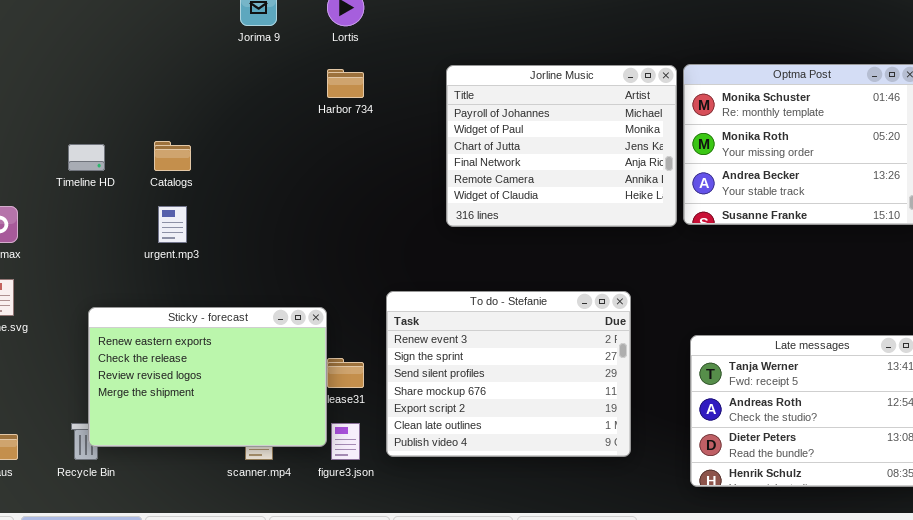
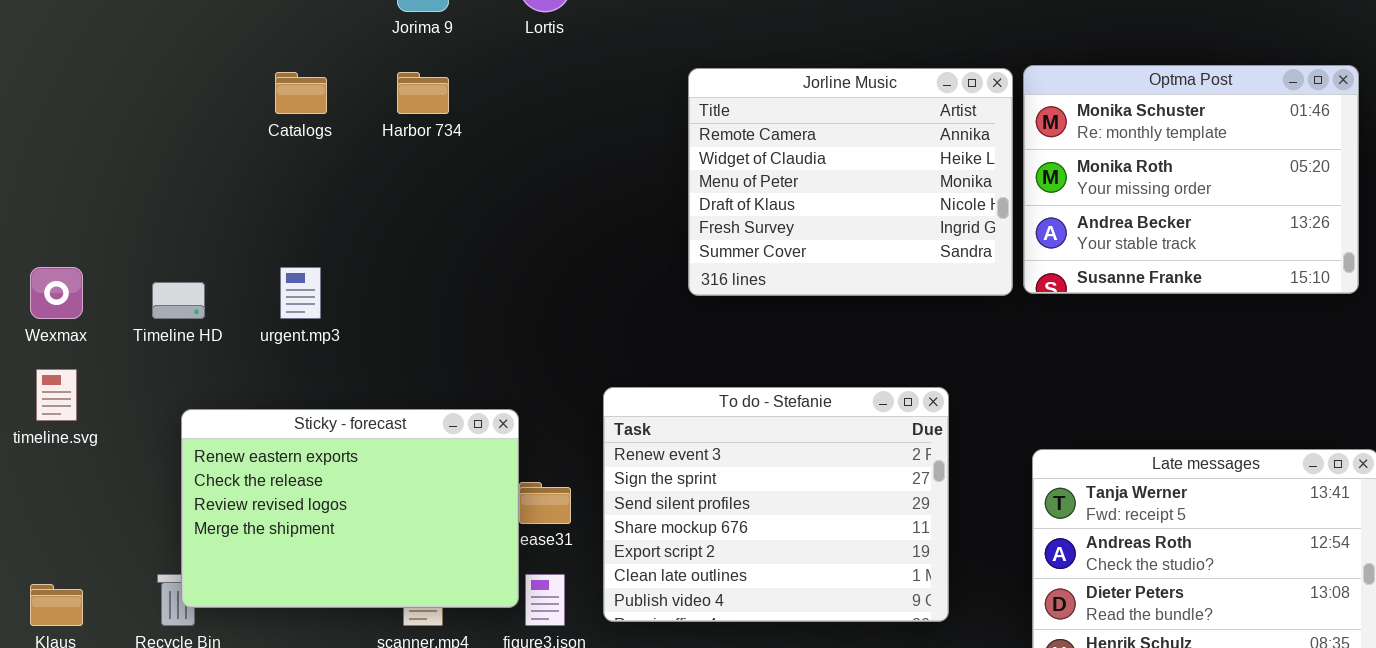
Jorline Music: [446,65,677,227] -> [688,68,1013,296], scrolled down 4 rows
Harbor 734: [327,69,364,98] -> [397,72,449,114], moved
Catalogs: [154,141,191,171] -> [275,72,327,114], moved
Timeline HD: [68,144,105,171] -> [152,282,205,319], moved

